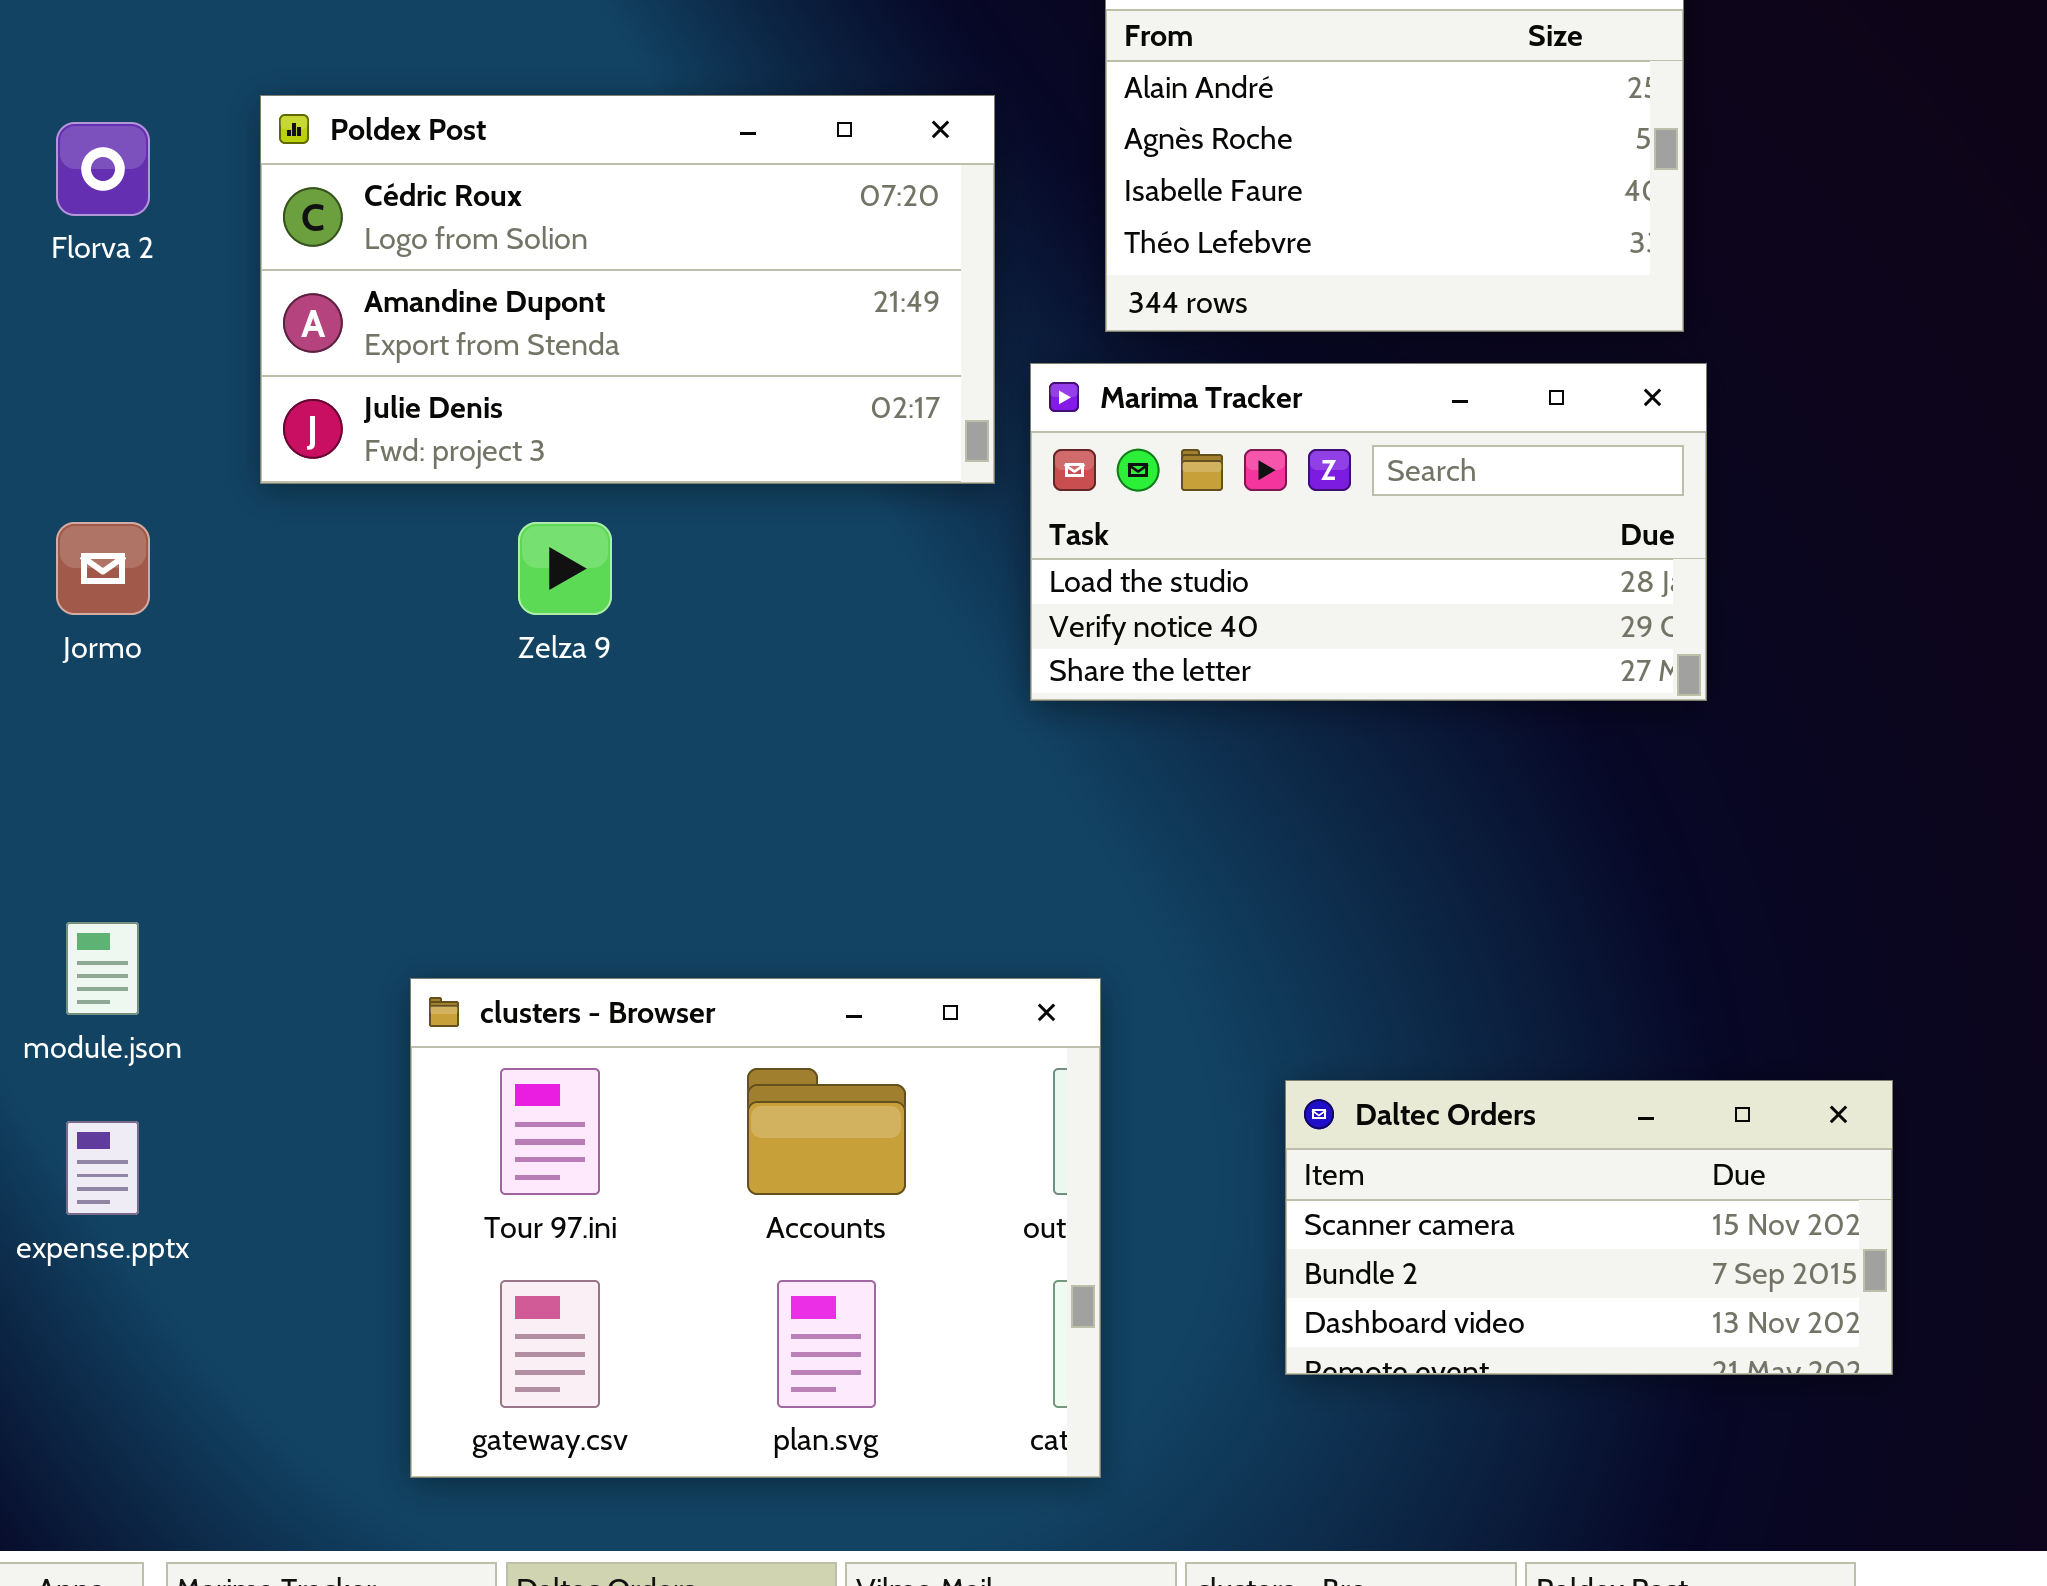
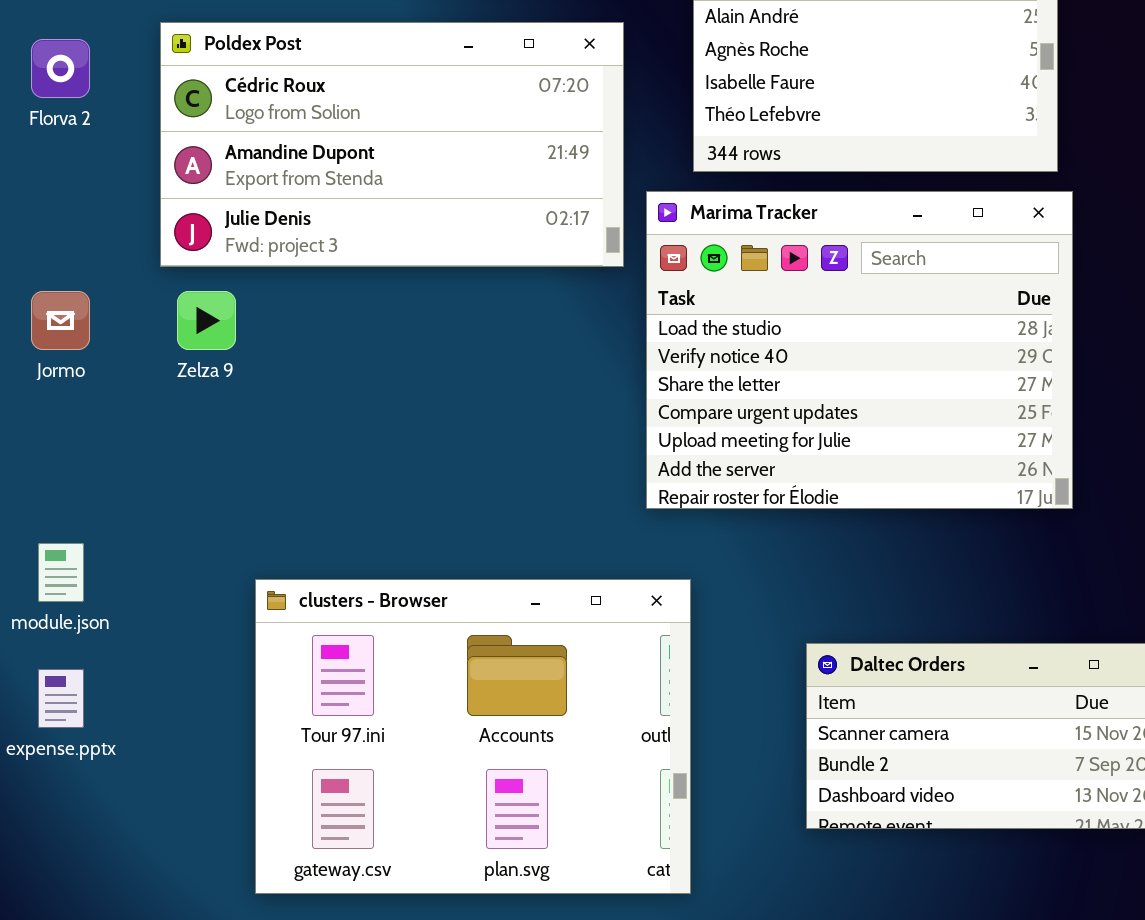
Marima Tracker: [1030,363,1707,701] -> [646,191,1073,509], resized
Zelza 9: [518,522,612,615] -> [177,291,236,350], moved

